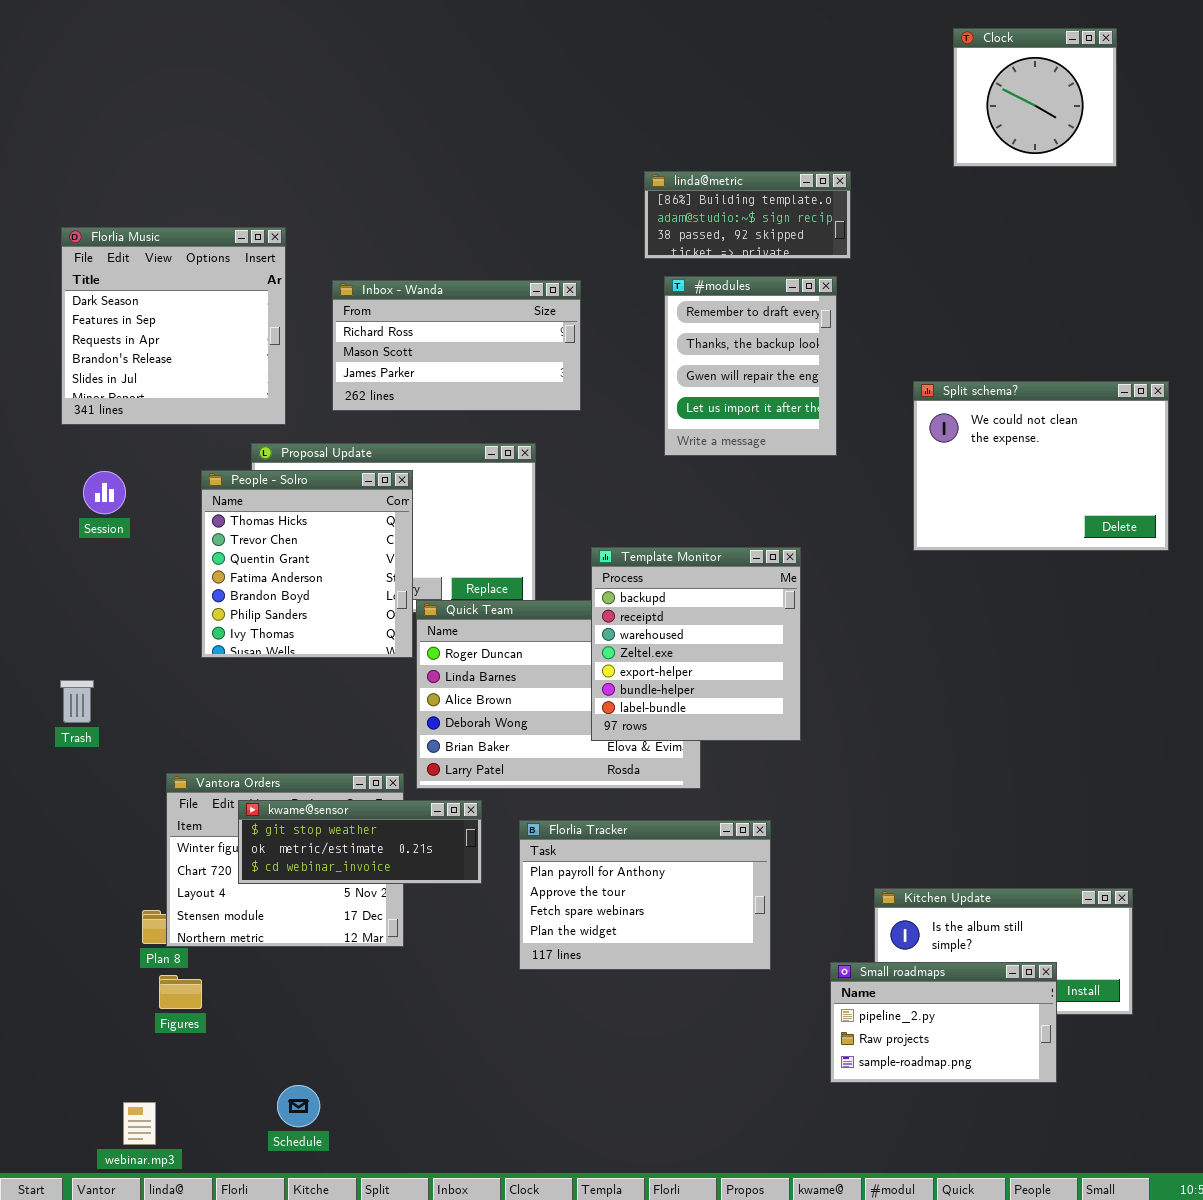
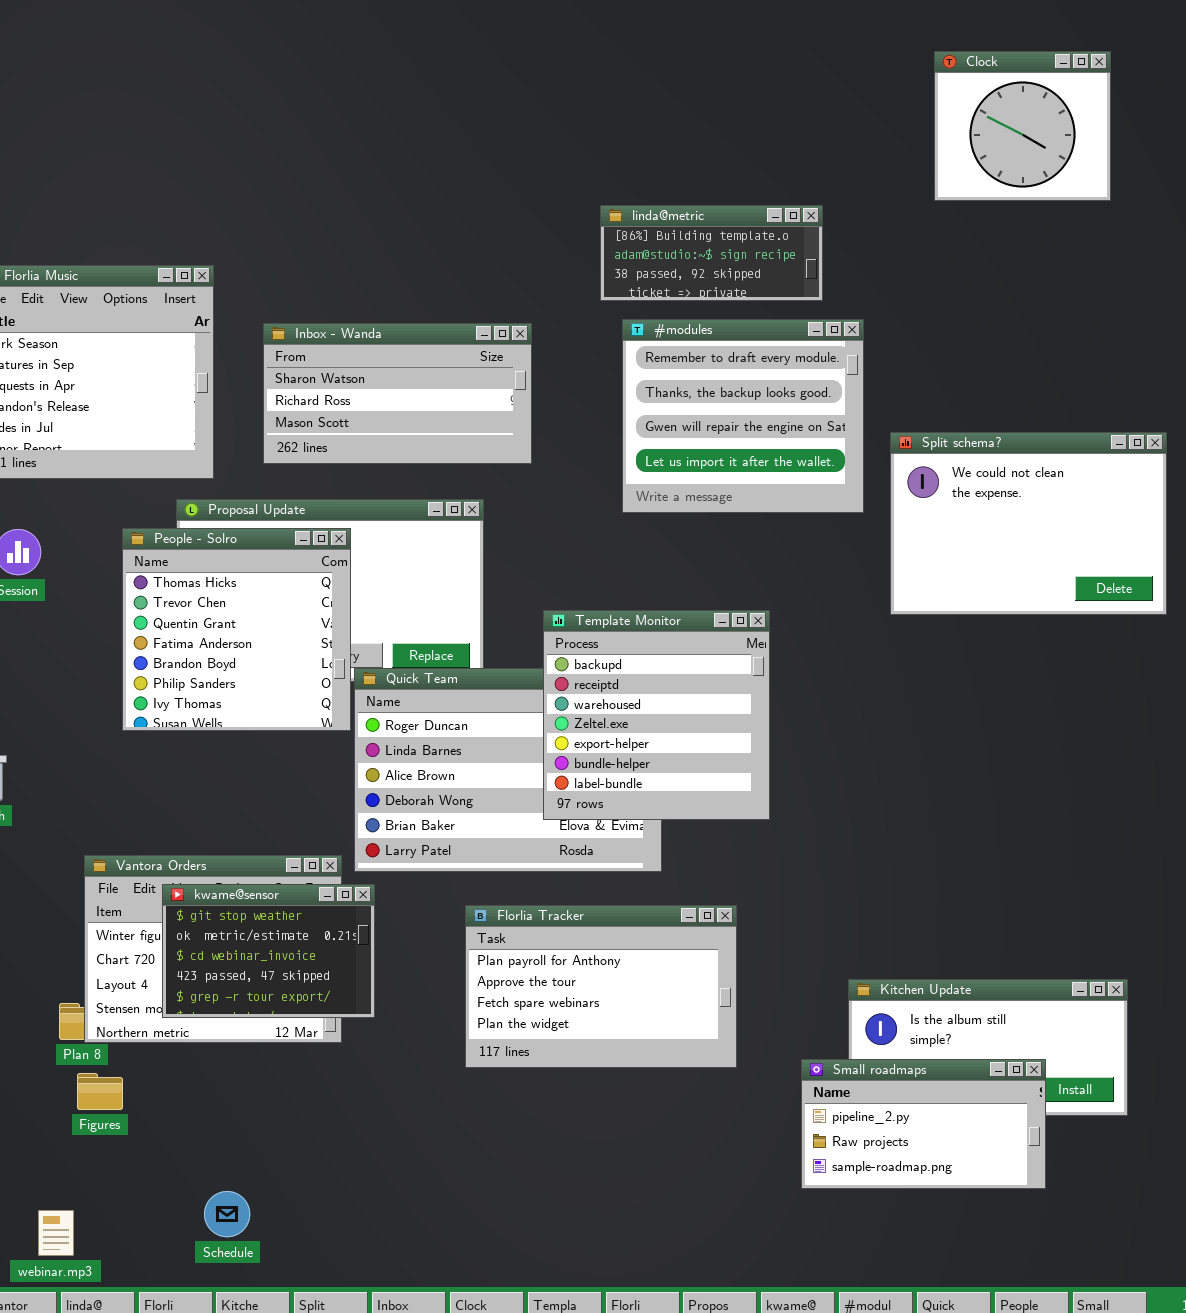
#modules: [664,276,837,456] -> [622,319,864,513], resized
Inbox - Wanda: [332,280,581,411] -> [263,323,532,464], scrolled up 1 row
kwame@sensor: [238,800,482,884] -> [162,884,375,1018], resized

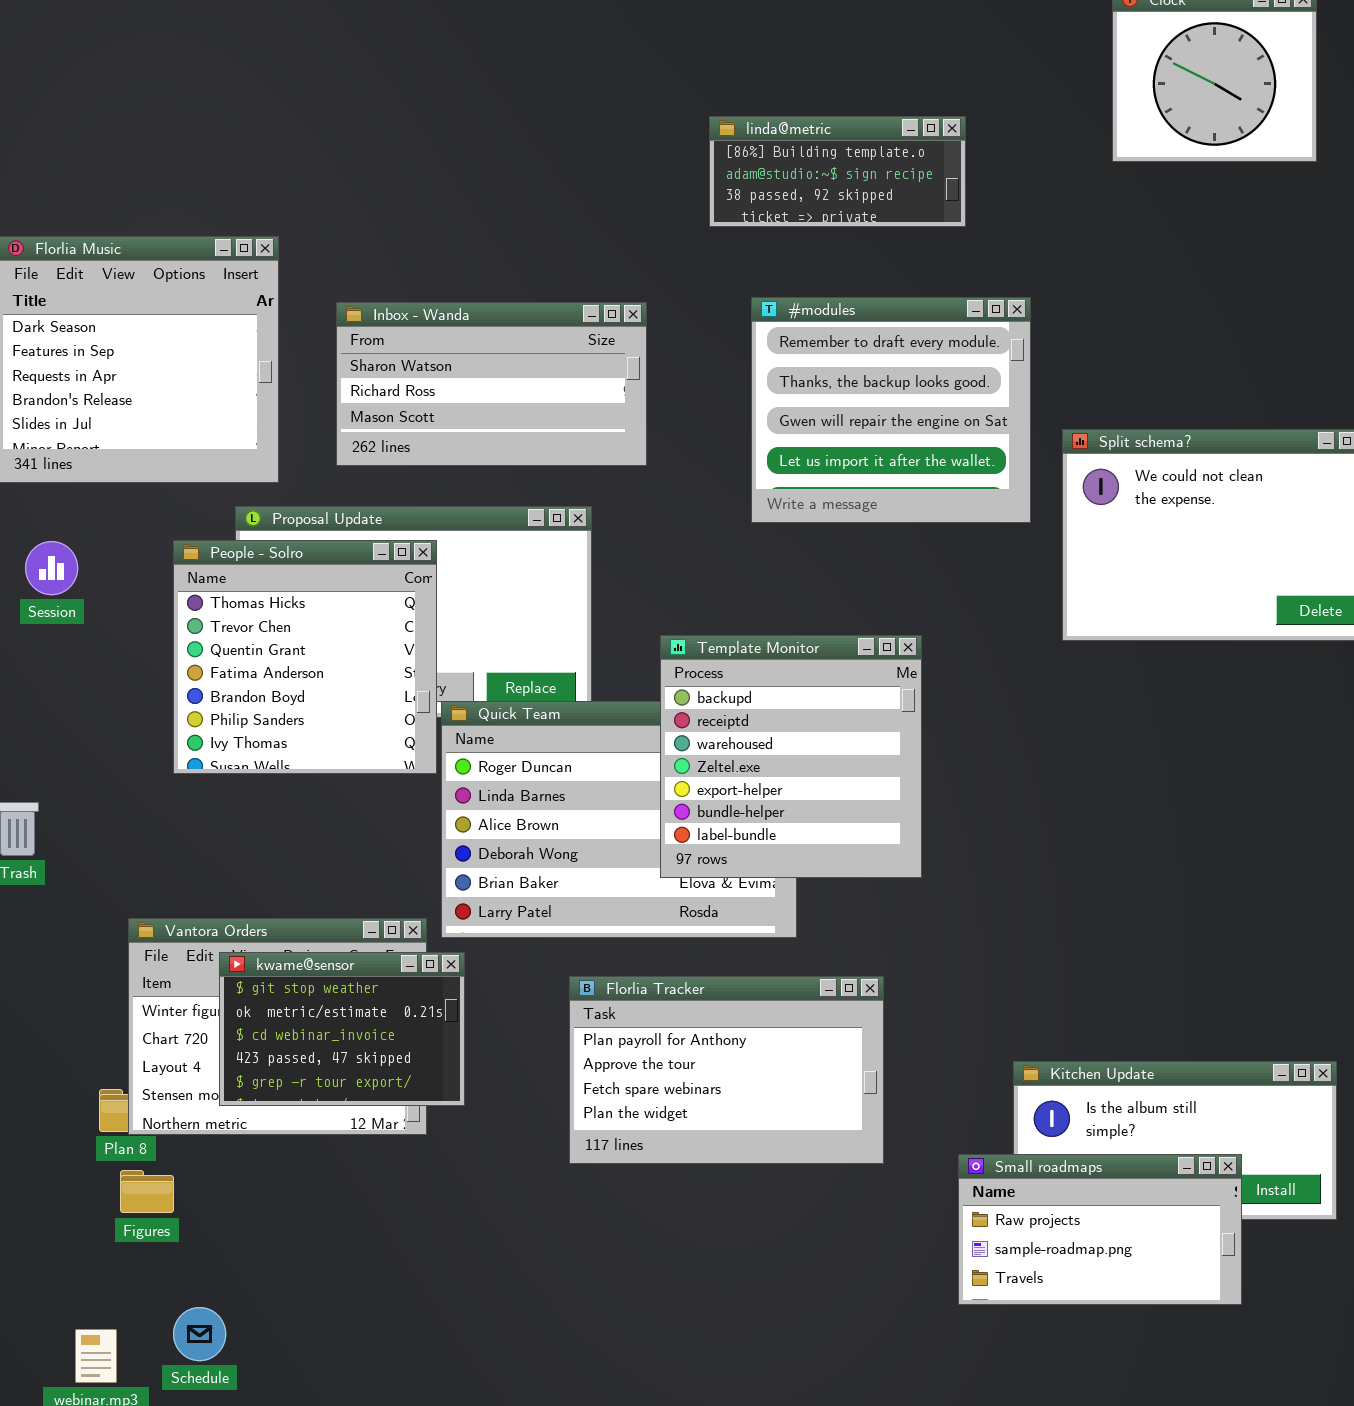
linda@metric: [600,205,823,301] -> [709,116,966,227], moved
Small roadmaps: [801,1059,1046,1189] -> [958,1154,1242,1305], scrolled down 1 row
Schedule: [204,1191,250,1237] -> [173,1307,226,1361], moved

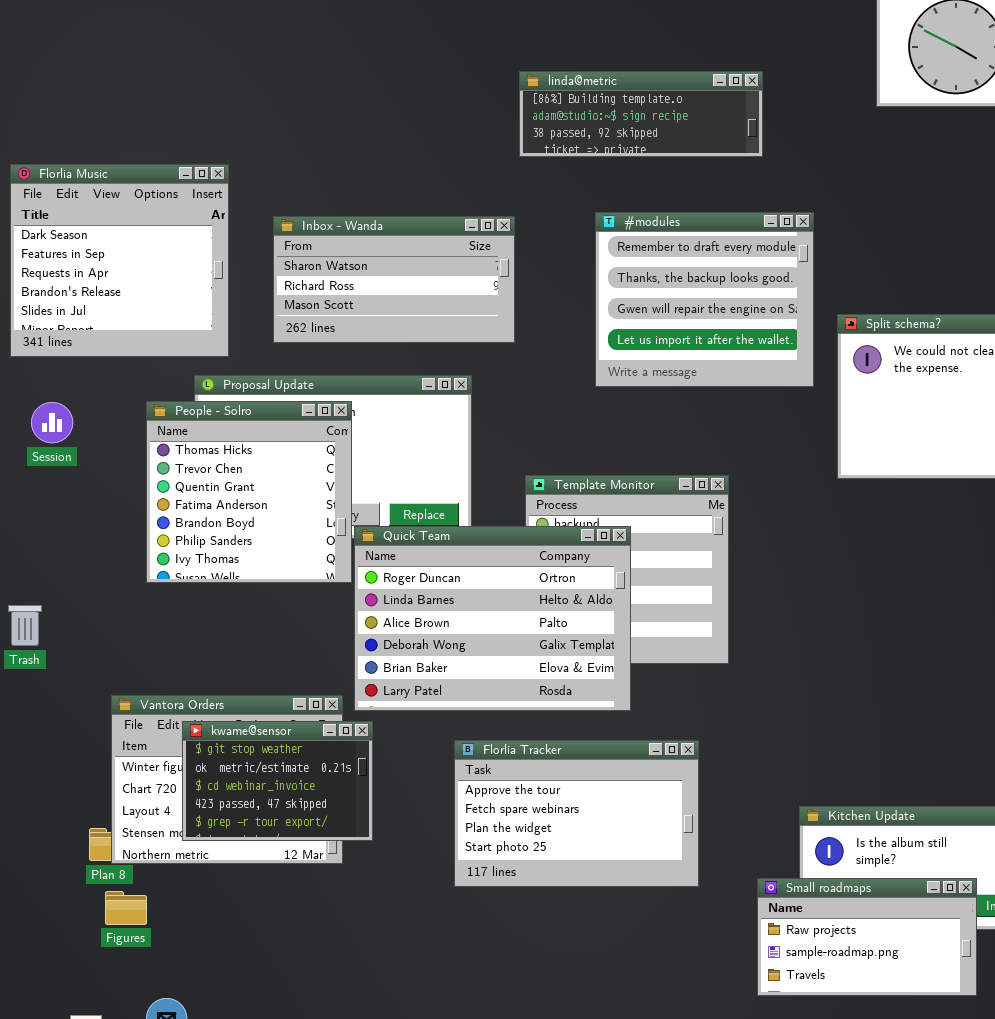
linda@metric: [709,116,966,227] -> [519,71,763,157], resized
Quick Team: [441,701,797,938] -> [354,526,631,711], raised
Florlia Tracker: [569,976,884,1164] -> [454,740,699,887], scrolled down 1 row

